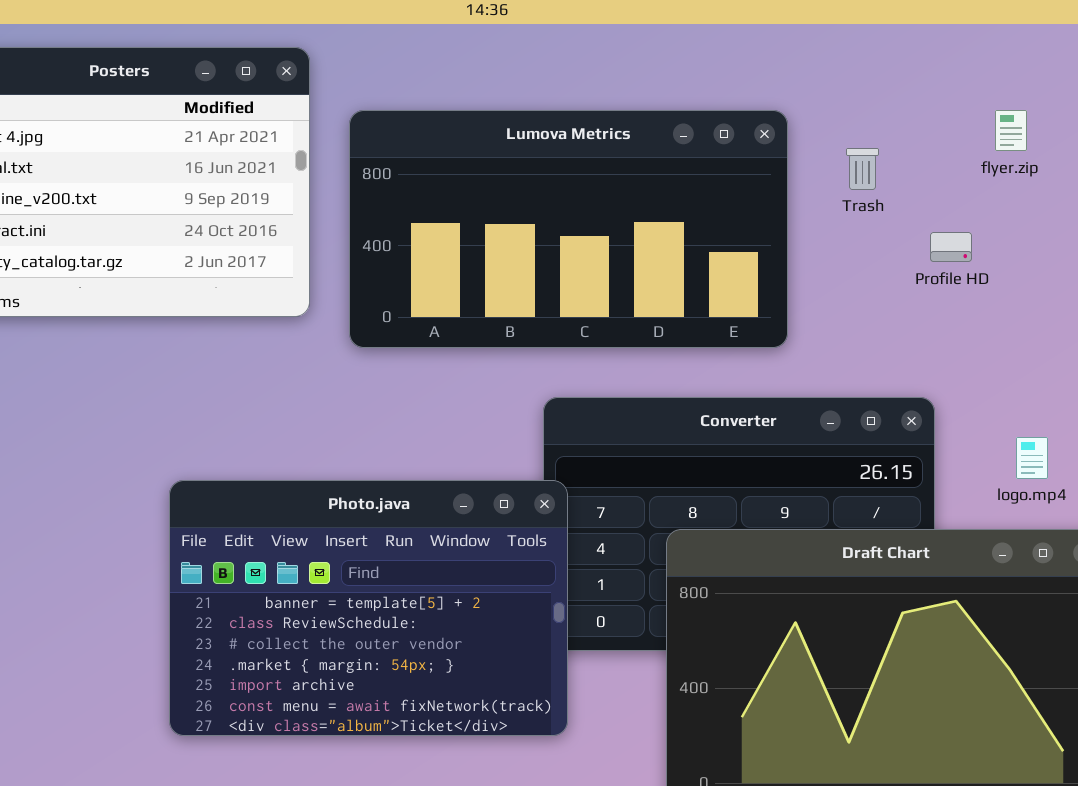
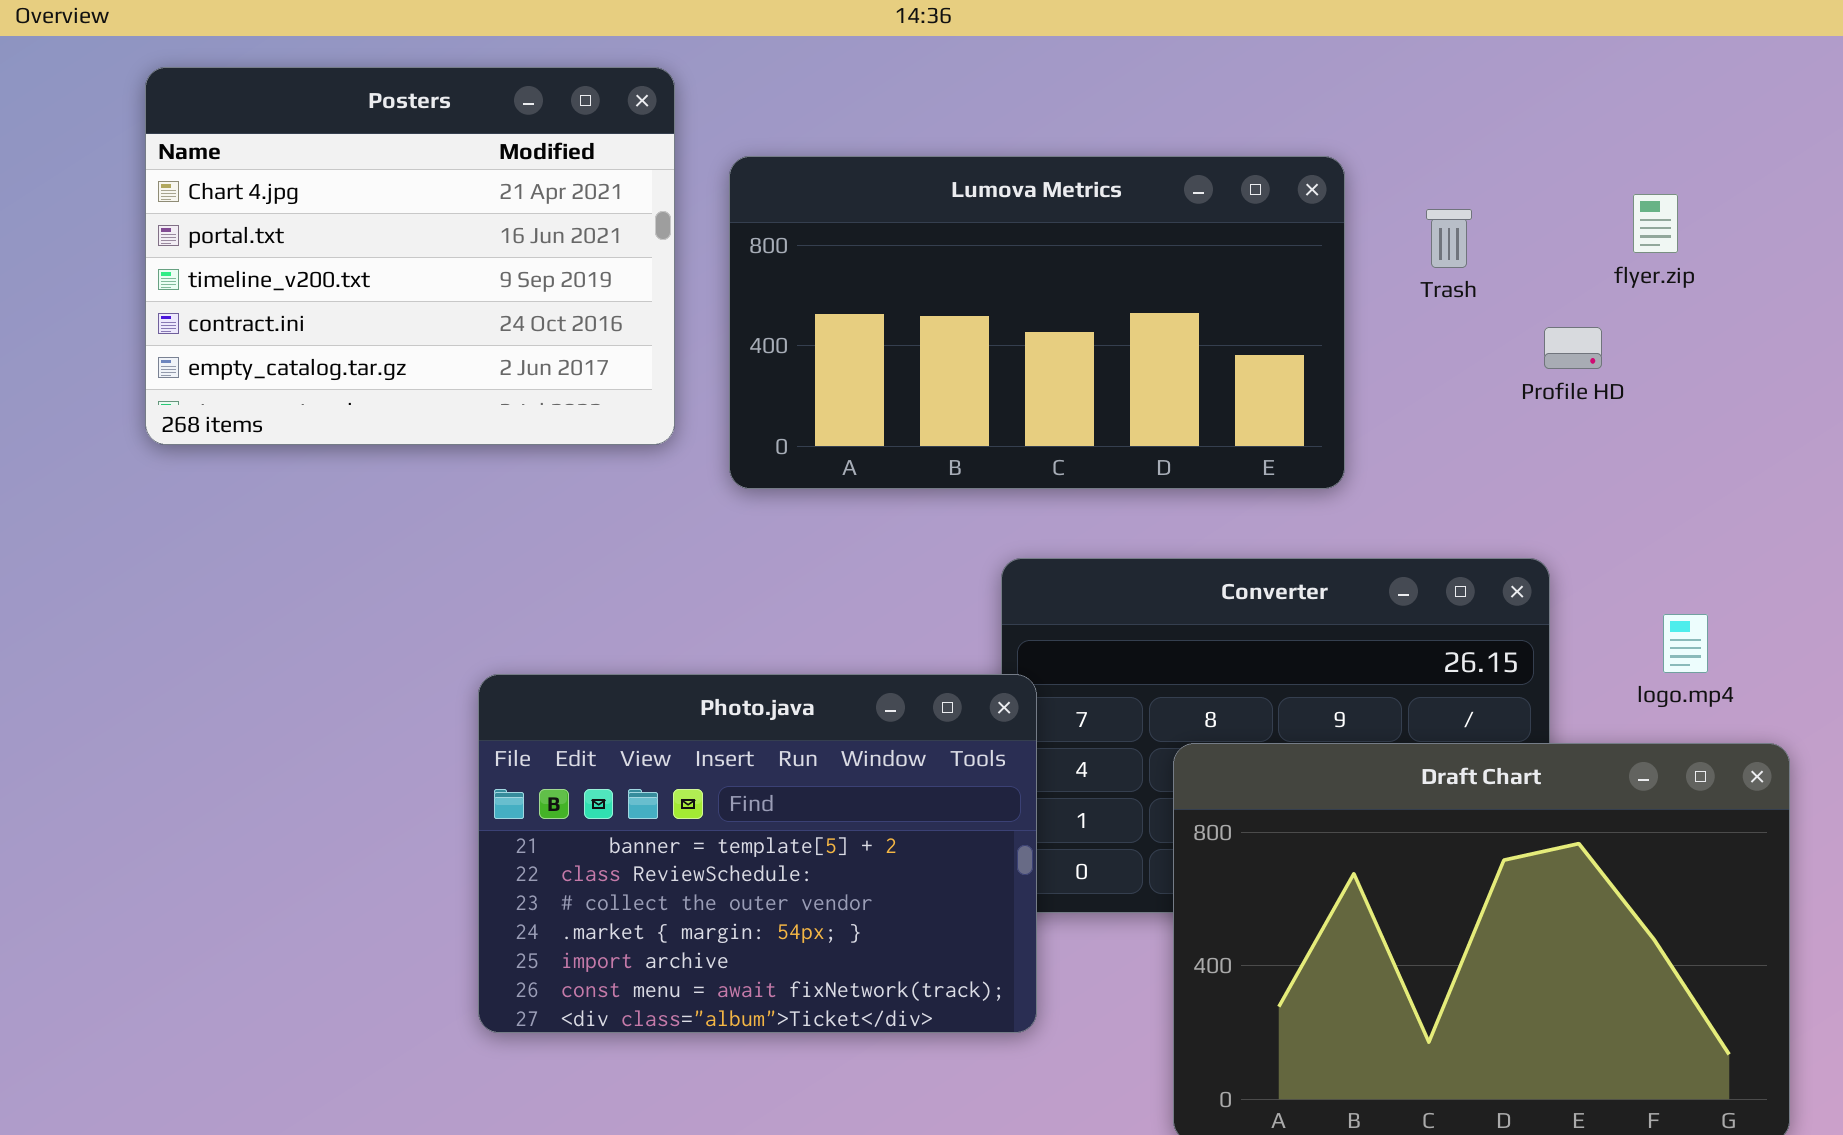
flyer.zip: [995,110,1027,151] -> [1633,194,1678,253], moved

